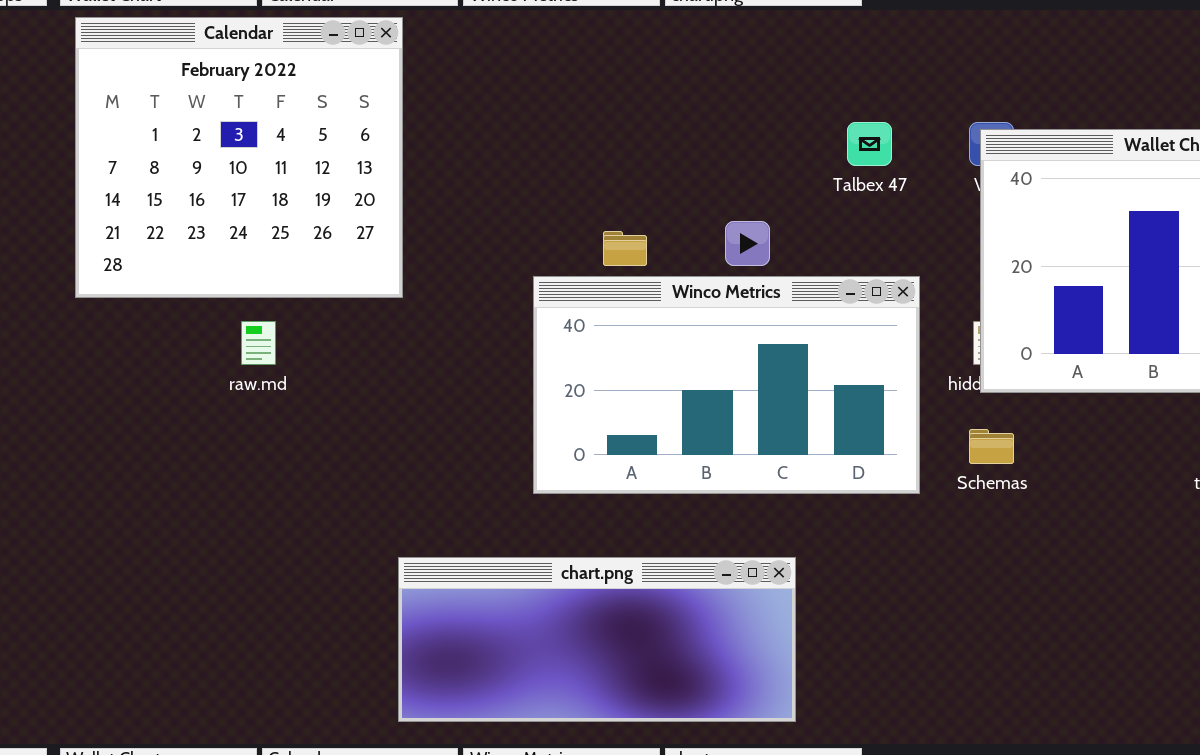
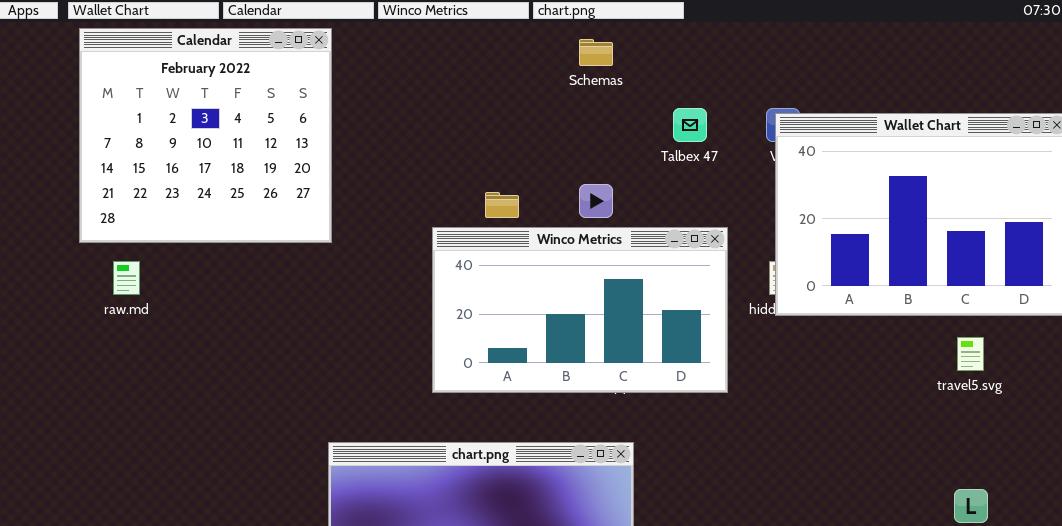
raw.md: [241,321,276,365] -> [113,261,140,295], moved
Schemas: [969,429,1014,464] -> [579,39,613,66], moved

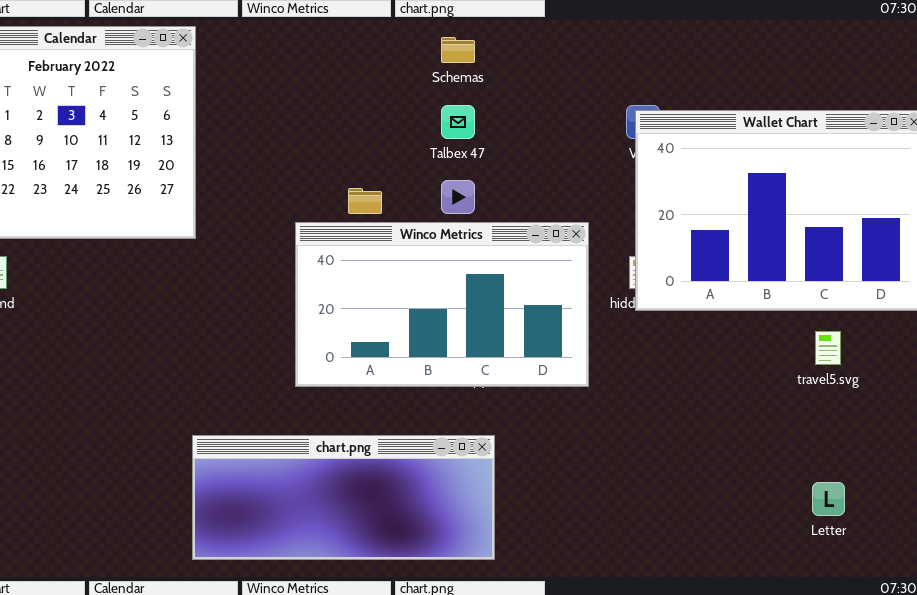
Talbex 47: [673,108,707,142] -> [441,105,475,139], moved

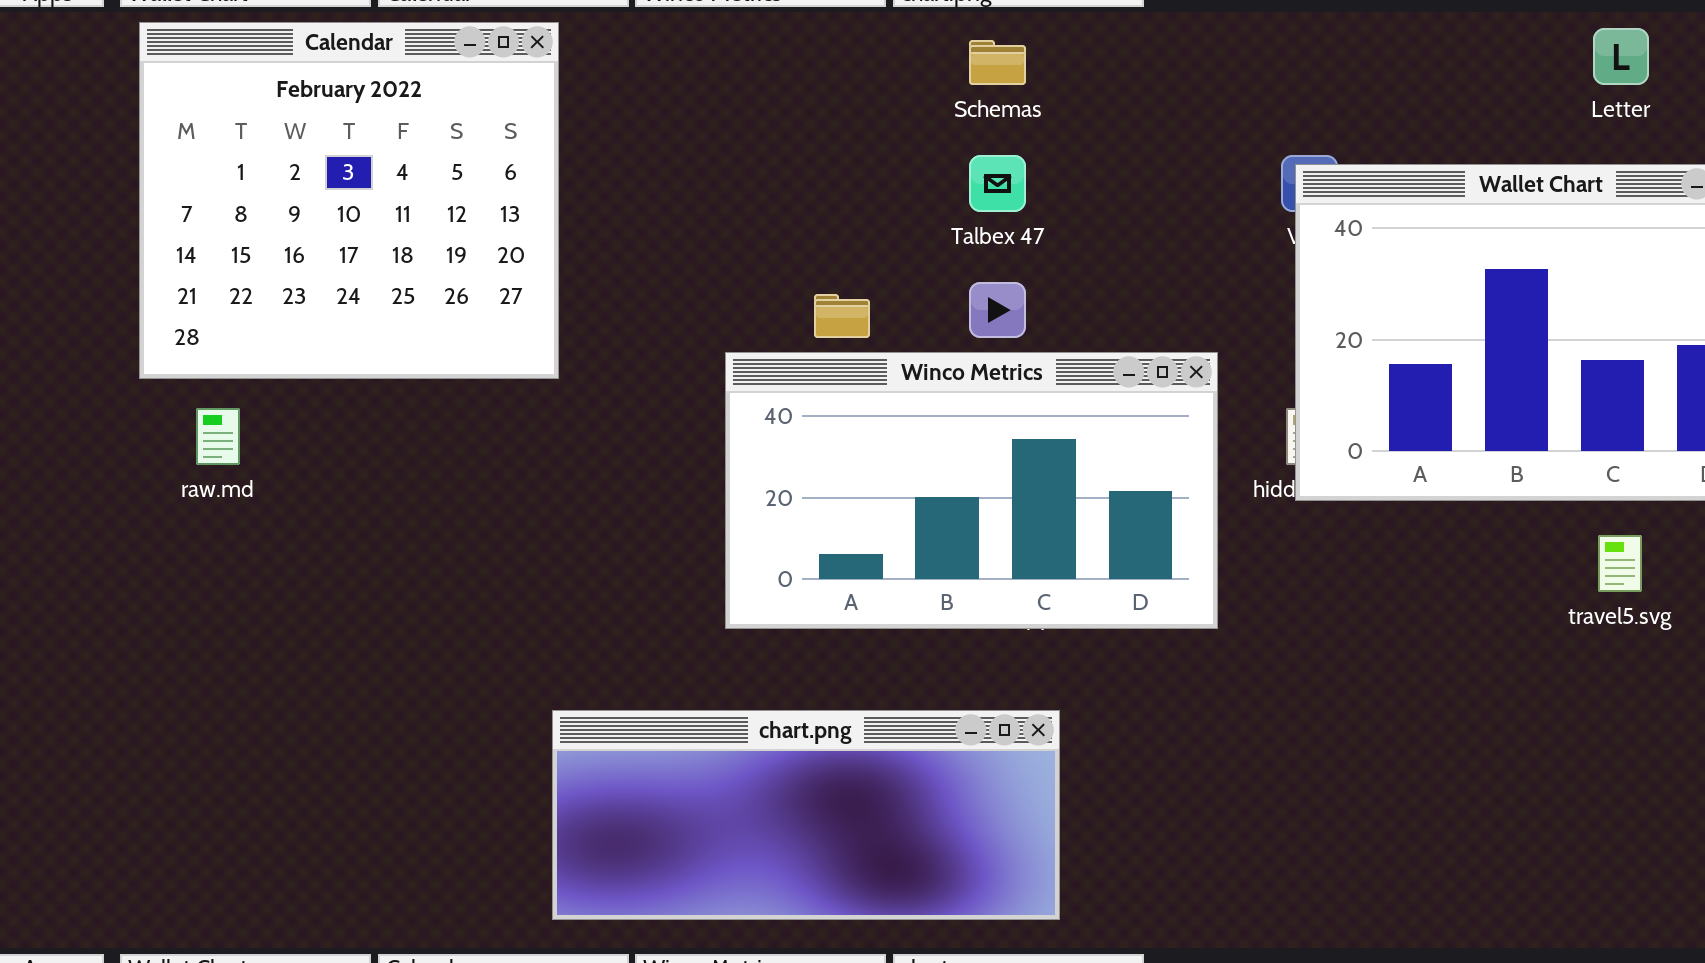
Letter: [812,482,845,516] -> [1593,28,1649,85], moved

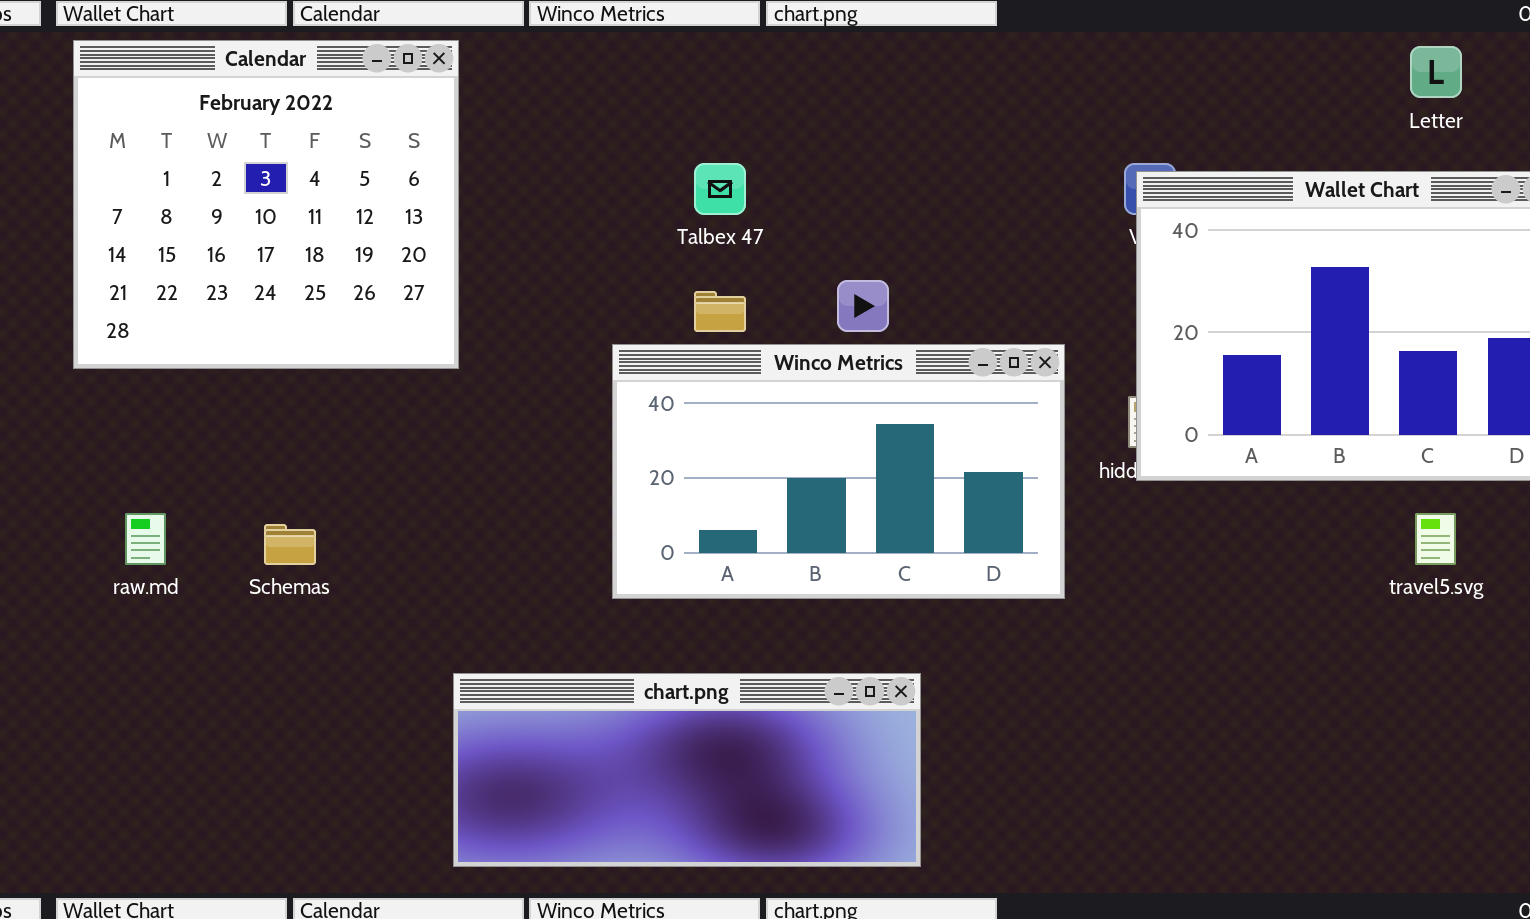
Schemas: [969,40,1026,85] -> [264,524,316,565], moved
Talbex 47: [969,155,1026,212] -> [694,163,746,215], moved
raw.md: [196,408,240,465] -> [125,513,166,565], moved

